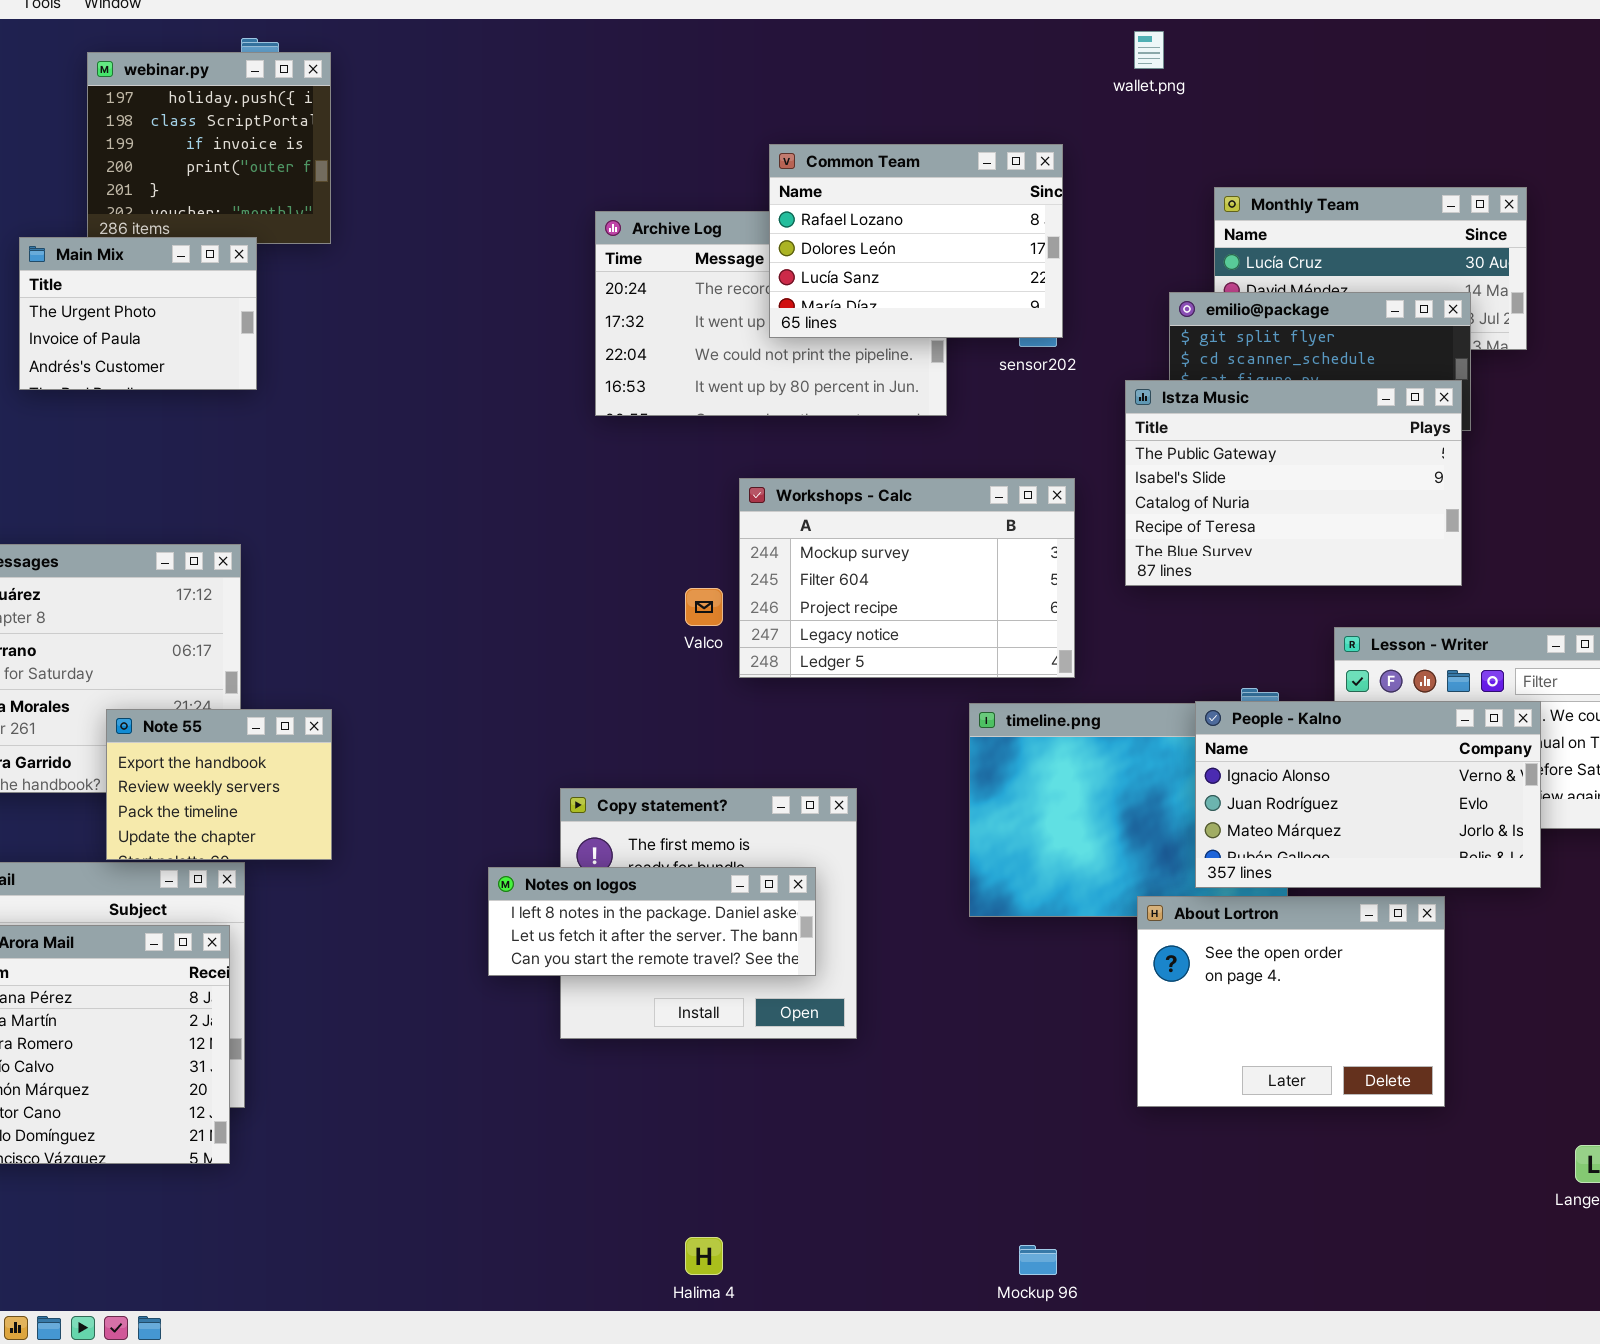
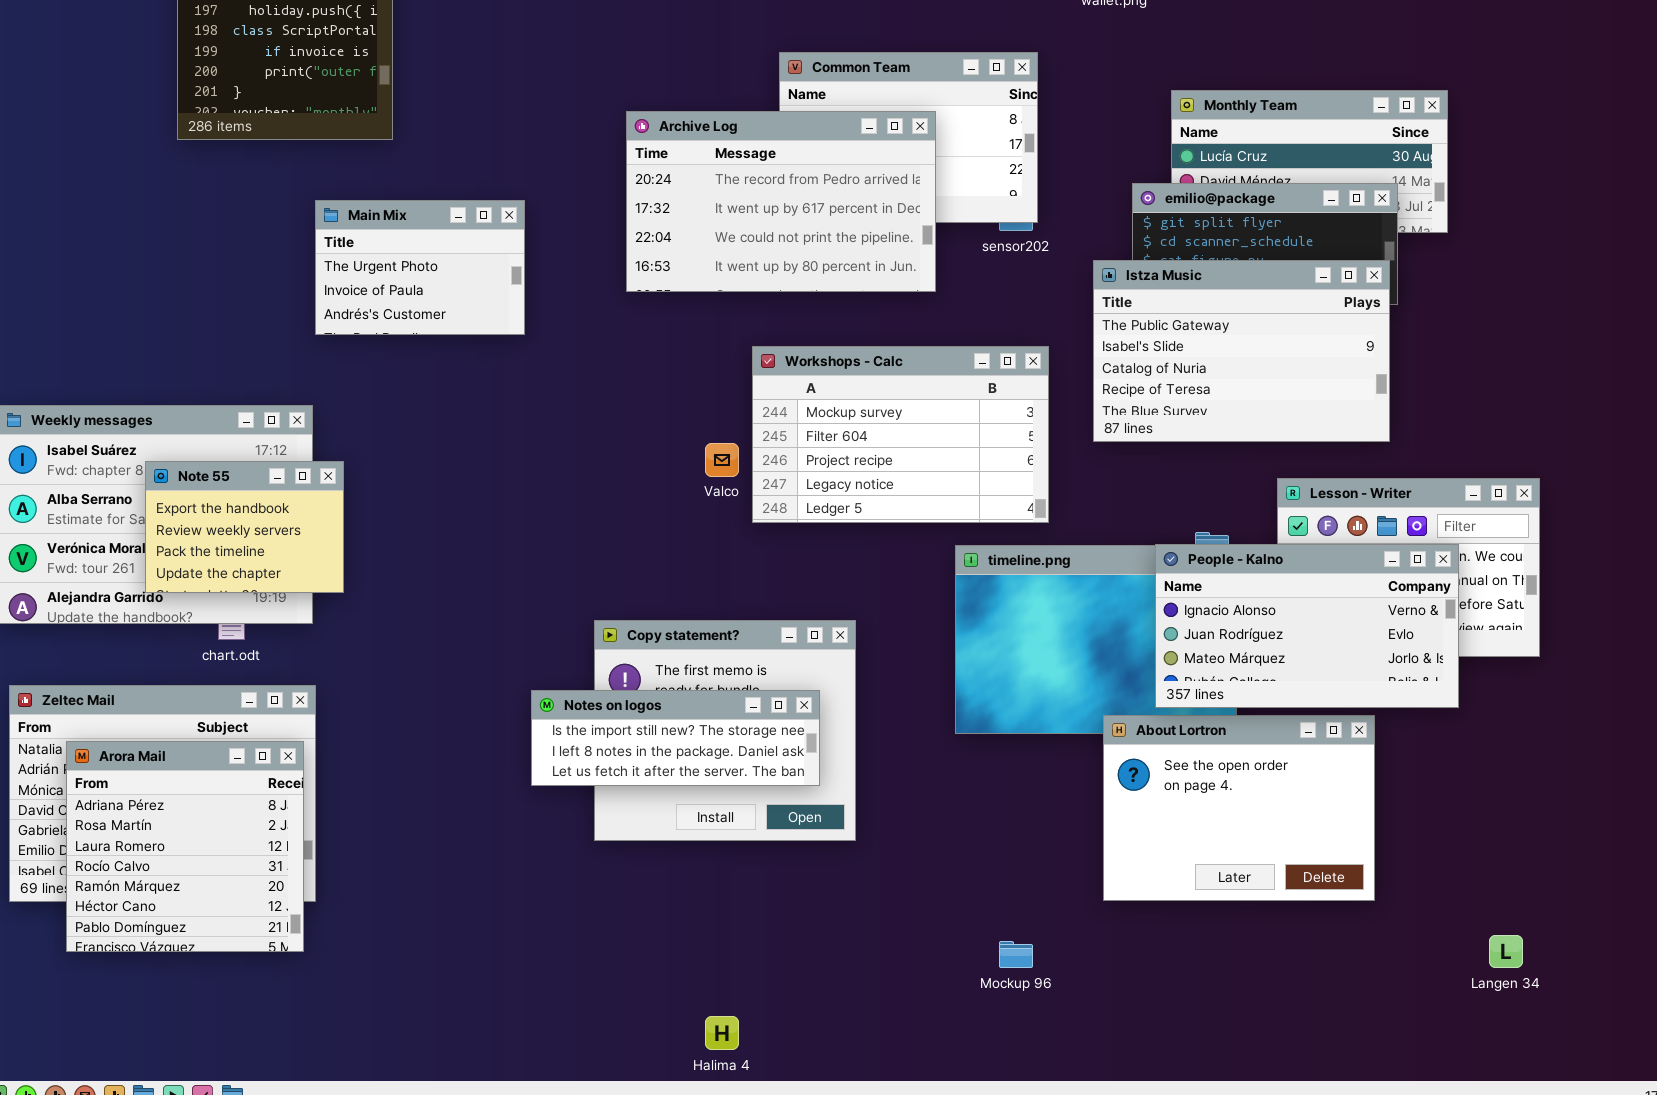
Archive Log: [595,211,947,416] -> [626,111,936,292], raised
Main Mix: [19,237,257,390] -> [315,200,525,335], moved
Note 55: [106,709,332,860] -> [145,461,344,593], moved
Notes on logos: [488,867,816,976] -> [531,690,820,786], scrolled up 1 row
Mockup 96: [1019,1245,1057,1275] -> [999,941,1033,968], moved

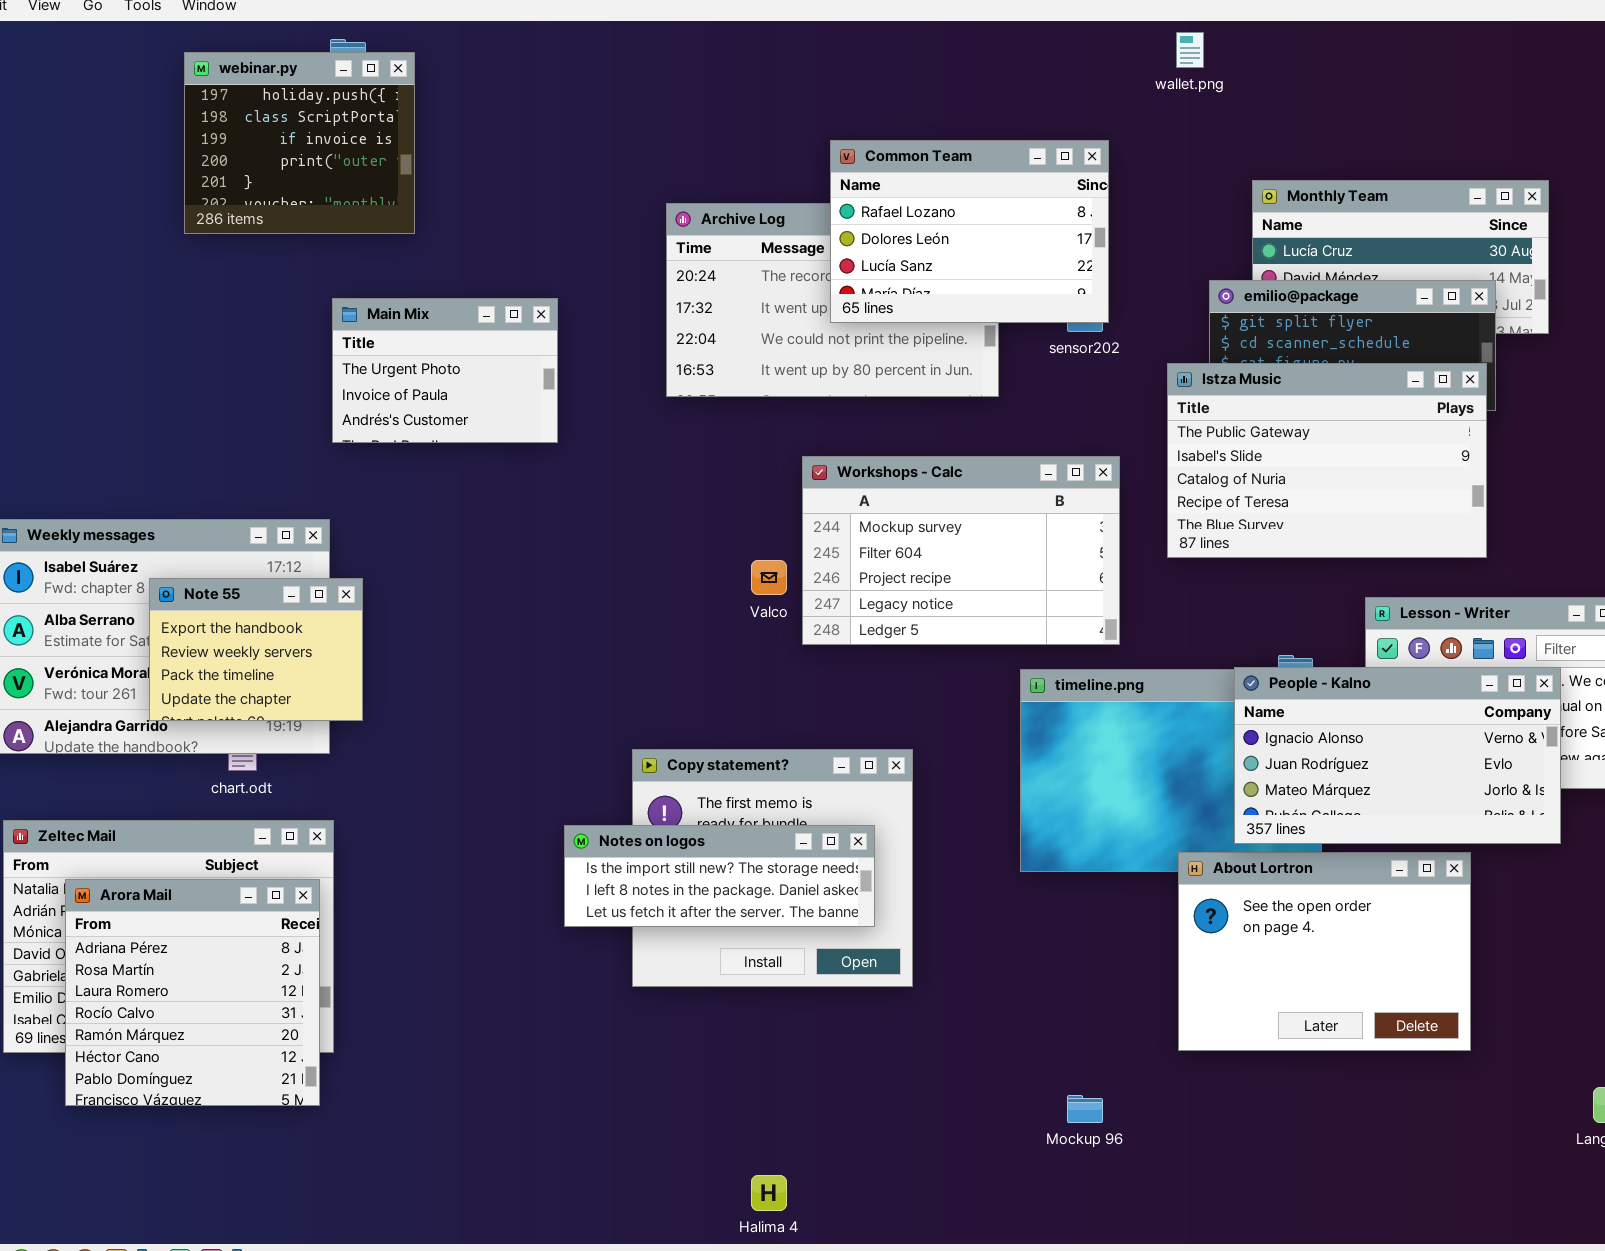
Common Team: [779,52,1038,223] -> [830,140,1109,323], raised

